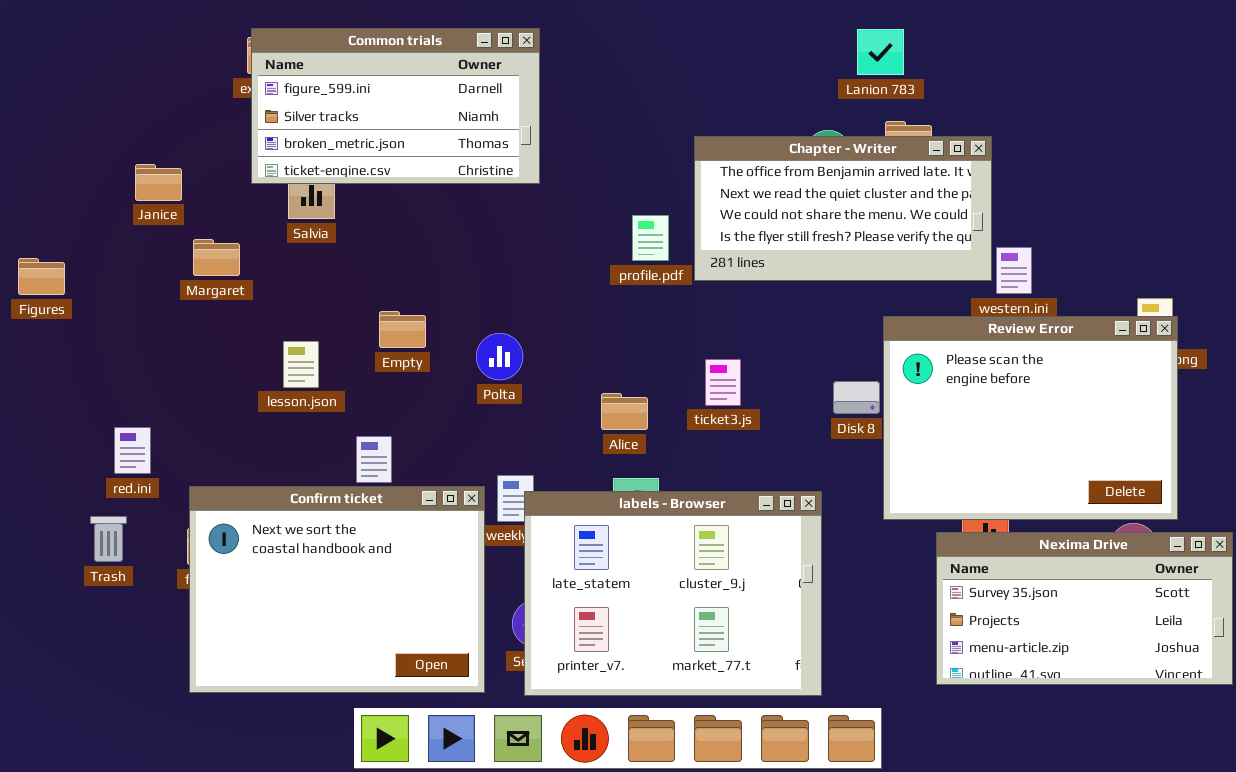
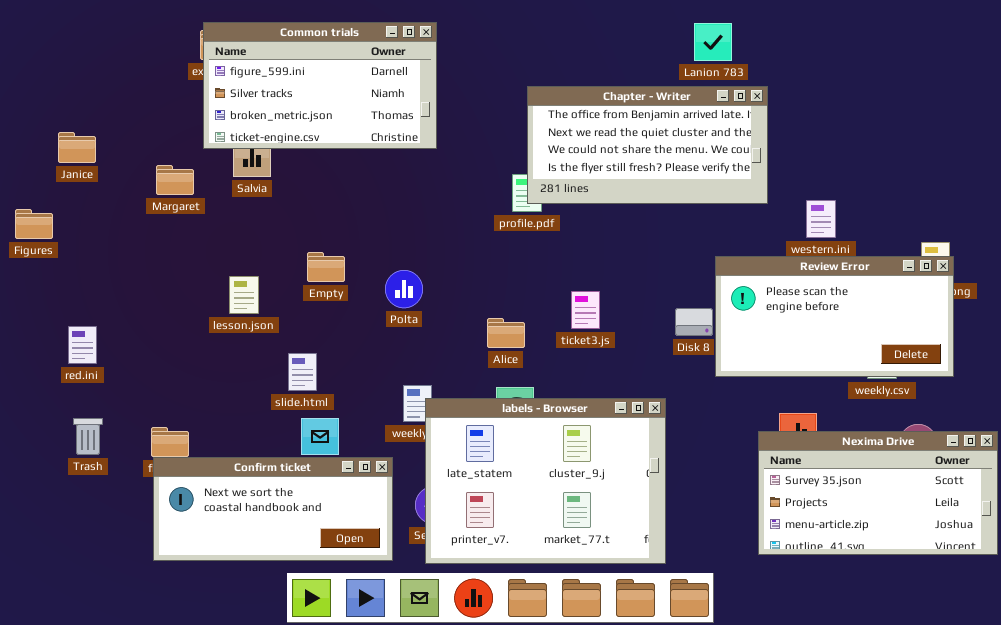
Chapter - Writer: [694,136,992,281] -> [527,86,768,204], moved
Janice: [135,164,182,201] -> [58,132,96,163], moved
Margaret: [193,239,240,276] -> [156,165,194,195], moved
Review Error: [883,316,1178,520] -> [715,256,954,377], resized
red.ini: [114,427,151,474] -> [68,326,97,364], moved
Confirm ticket: [189,486,485,693] -> [153,457,393,561], resized

